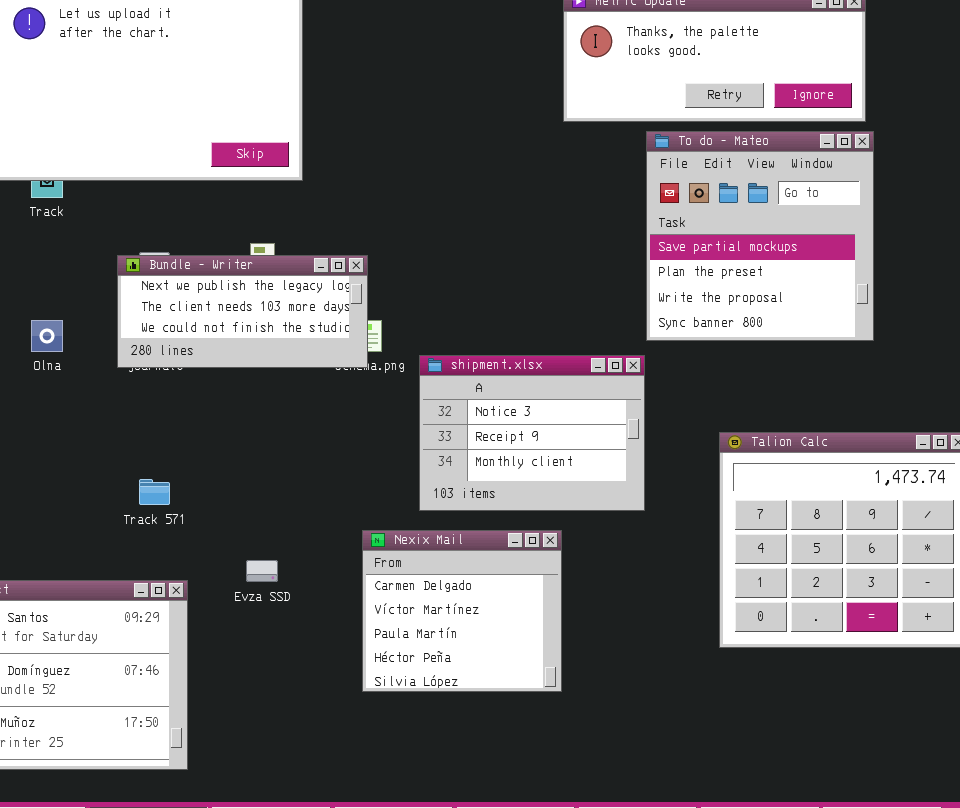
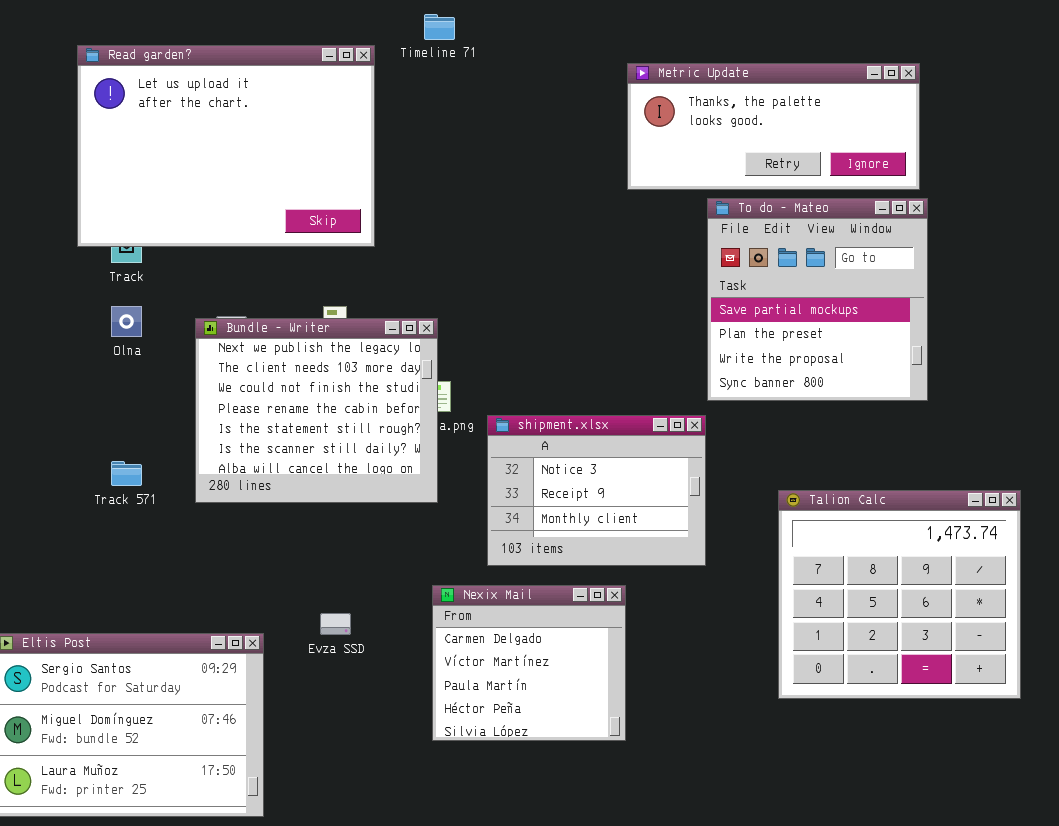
Bundle - Writer: [117,255,368,368] -> [195,318,438,503], resized
Olna: [31,320,63,352] -> [111,306,142,337], moved
Track 571: [139,479,170,505] -> [111,461,142,486], moved

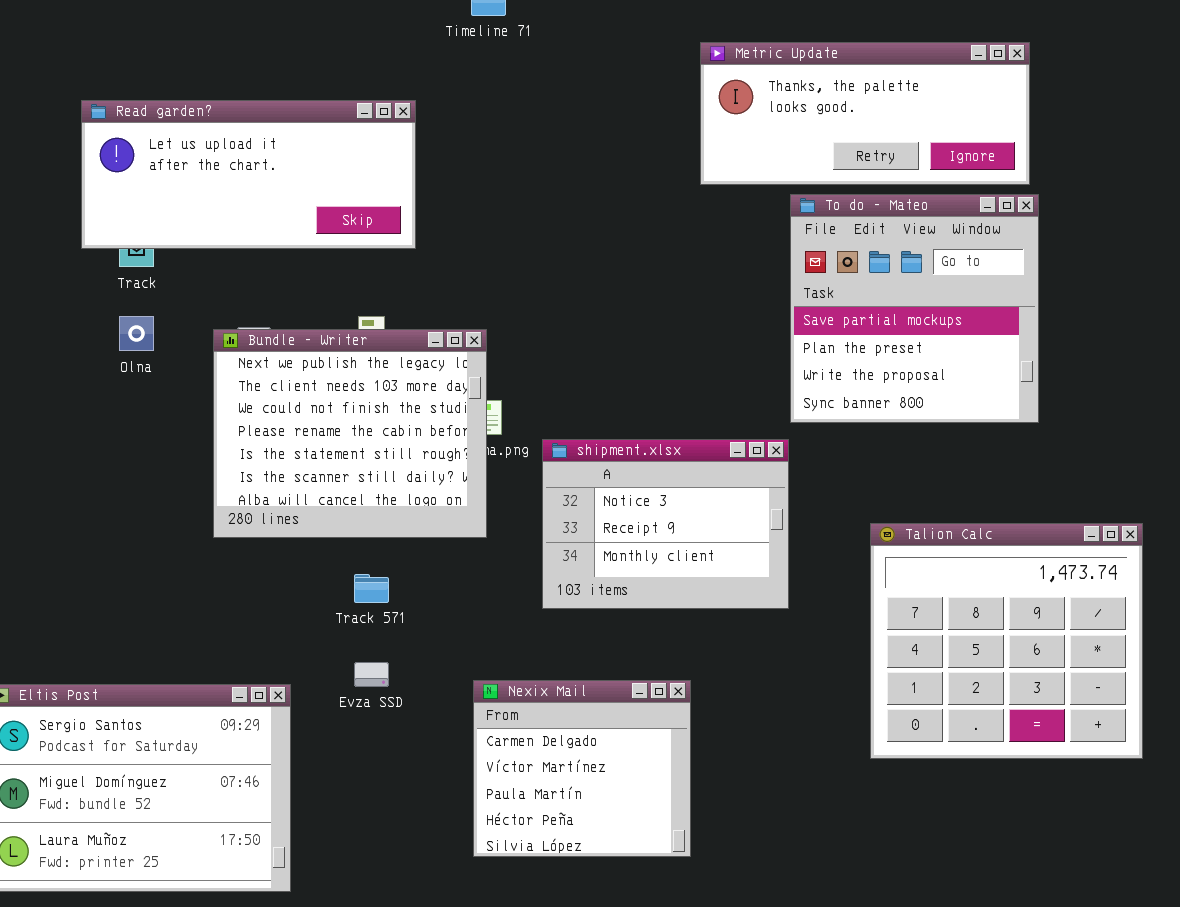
Read garden?: [77,45,375,247] -> [81,100,416,249], resized
Track 571: [111,461,142,486] -> [354,574,389,603], moved
Nexix Mail: [432,585,626,741] -> [473,680,691,857], moved

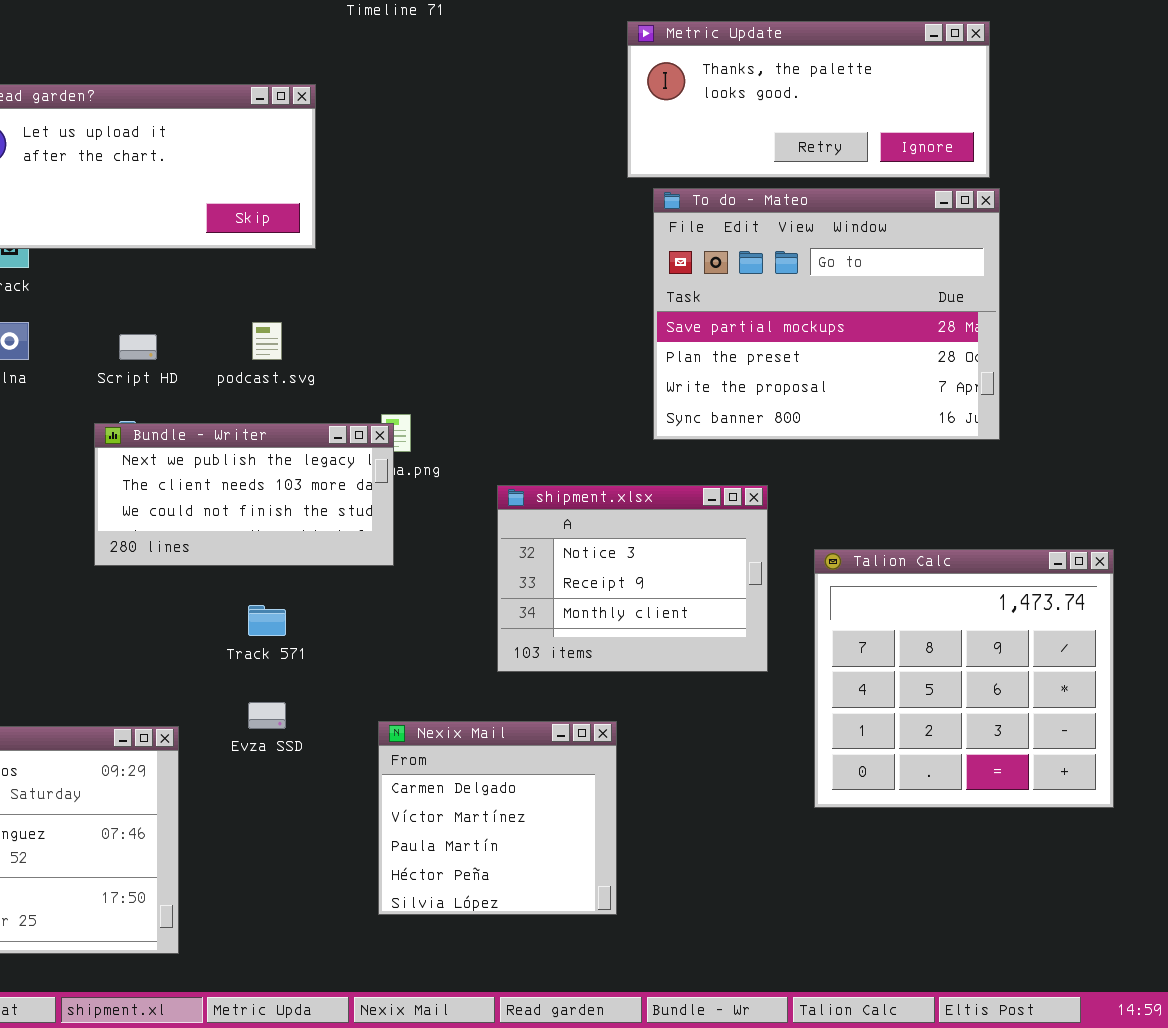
To do - Mateo: [790,194,1039,423] -> [653,188,1000,440], resized
Bundle - Writer: [213,329,487,538] -> [94,423,394,566], resized
shipment.xlsx: [542,439,789,609] -> [497,485,768,672], moved

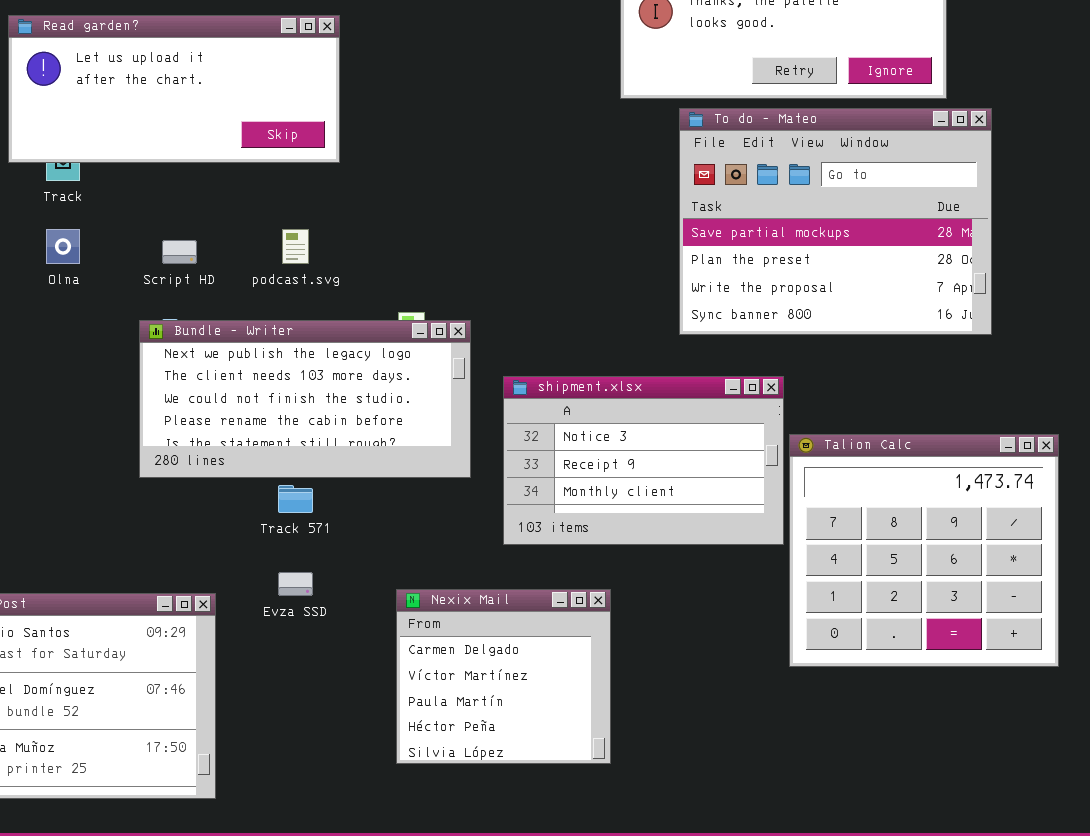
To do - Mateo: [653,188,1000,440] -> [679,108,992,335], moved
Bundle - Writer: [94,423,394,566] -> [139,320,471,478], resized
shipment.xlsx: [497,485,768,672] -> [503,376,784,545], resized

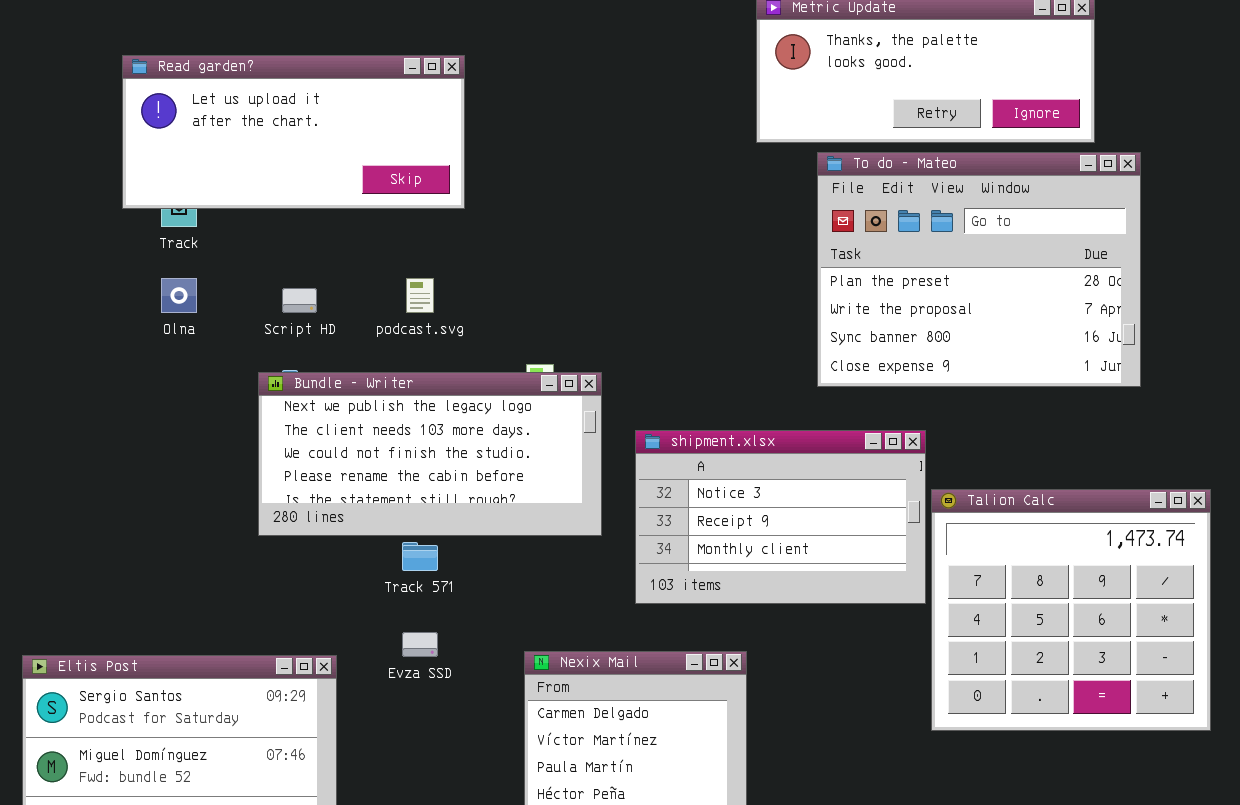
To do - Mateo: [679,108,992,335] -> [817,152,1141,387], scrolled down 1 row

